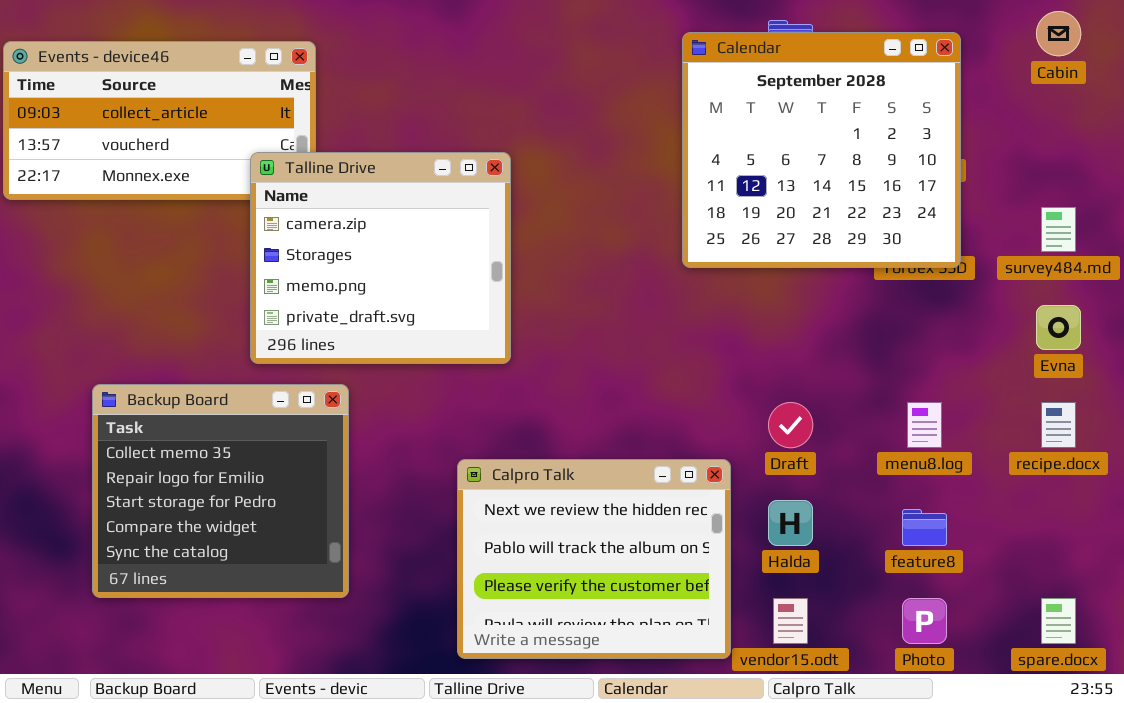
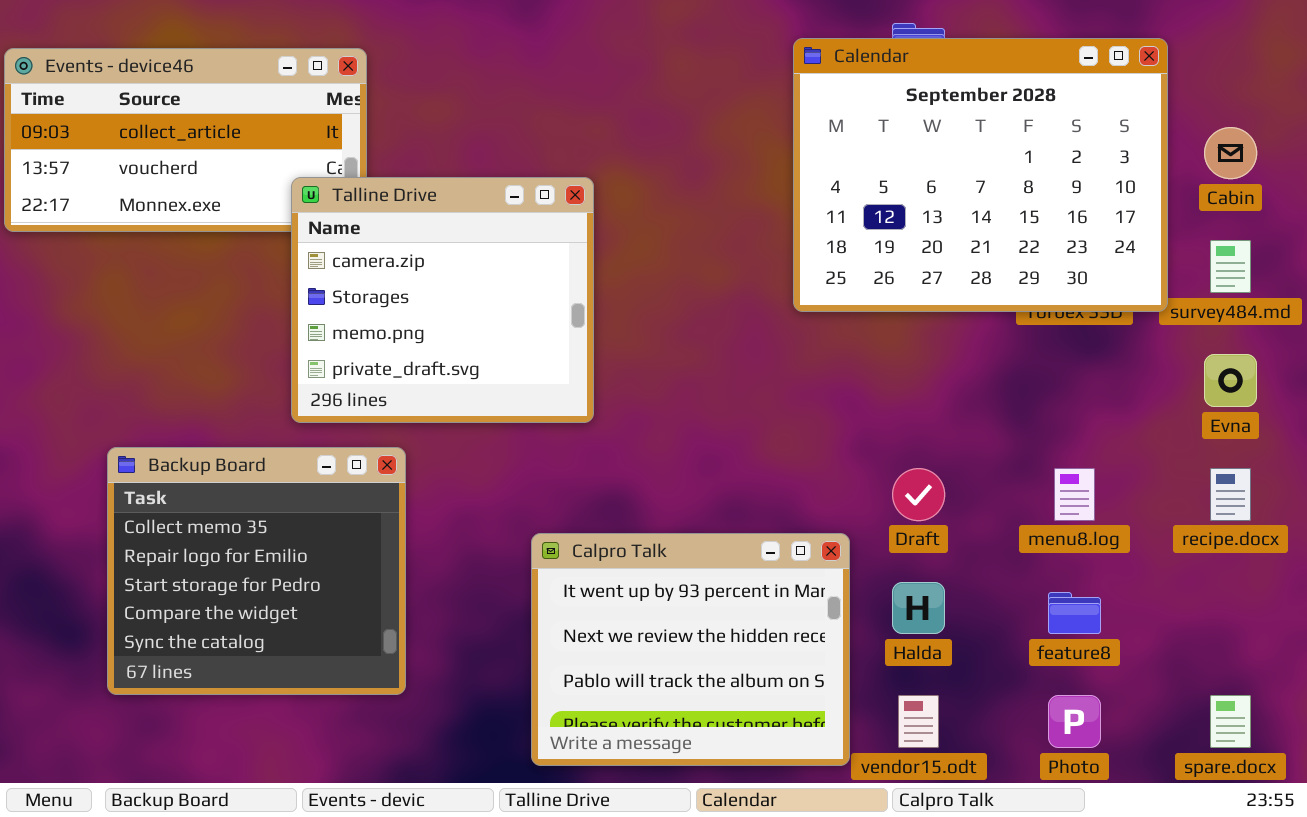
Cabin: [1036,11,1081,56] -> [1204,127,1257,179], moved
Calendar: [682,32,961,268] -> [793,38,1168,312], resized
Calpro Talk: [457,459,731,659] -> [531,533,850,766], scrolled up 1 row

